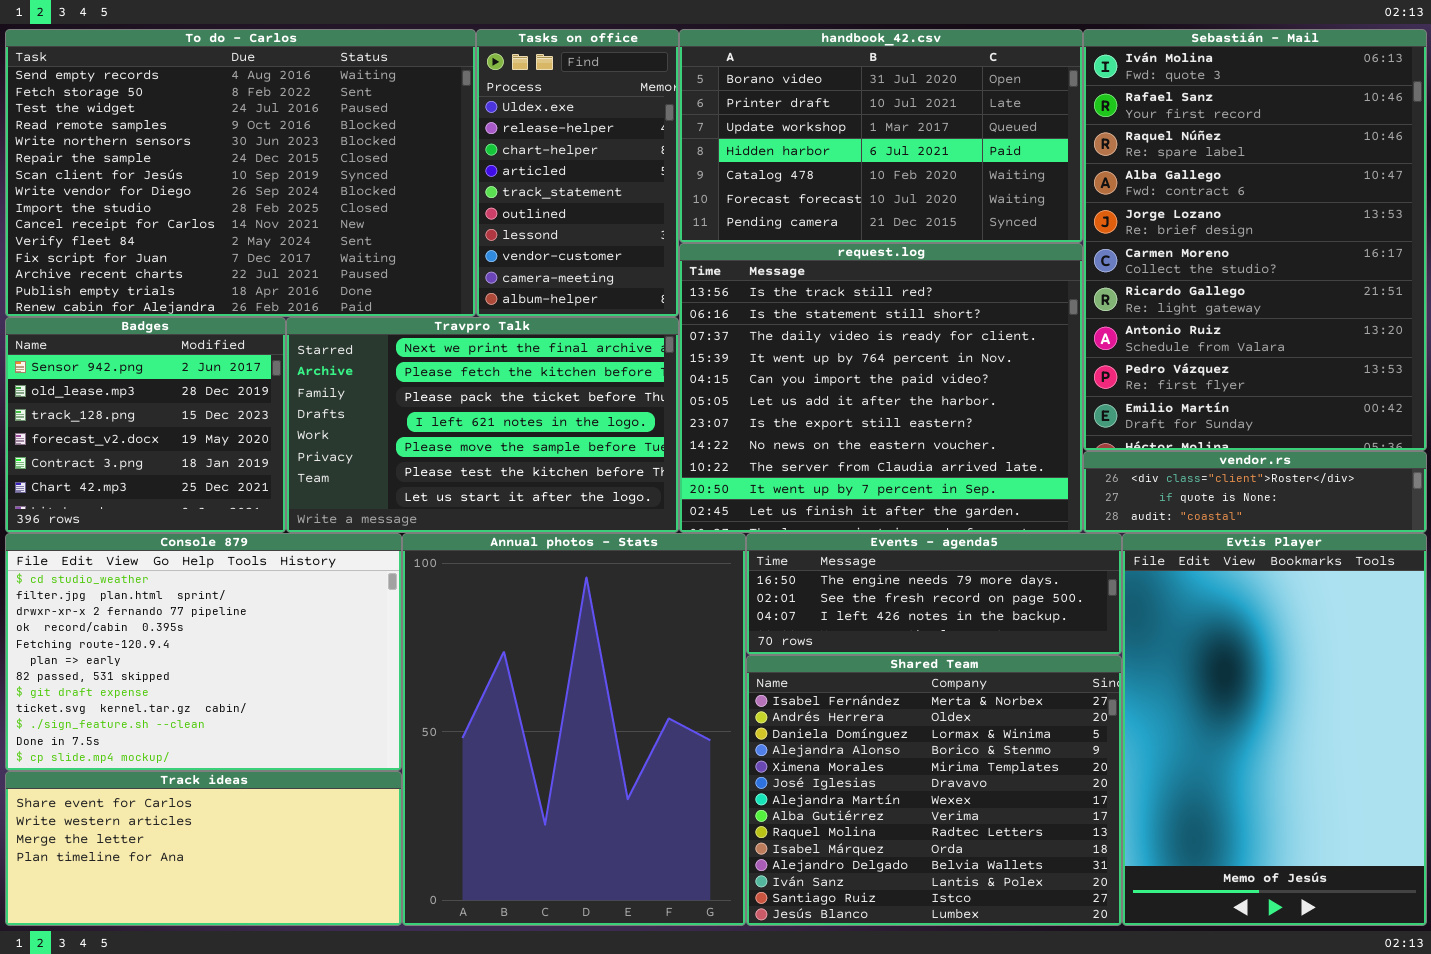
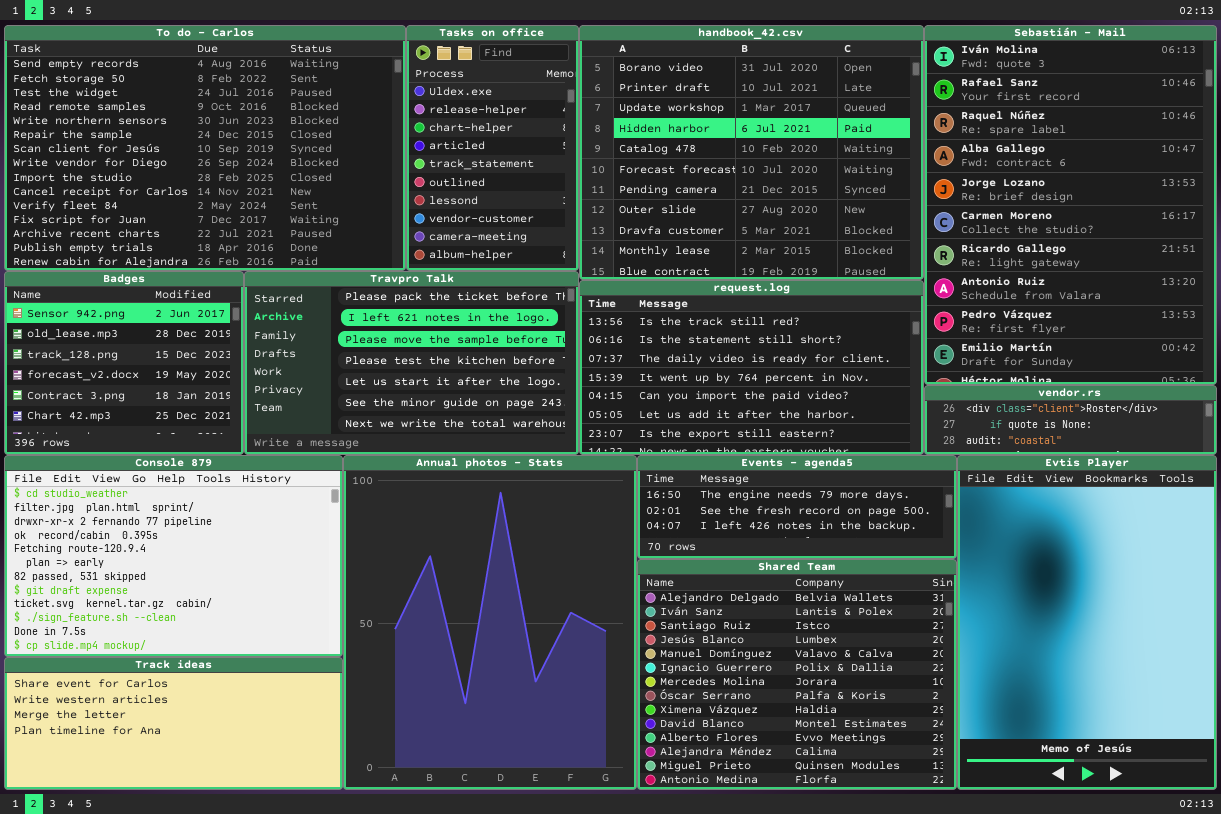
handbook_42.csv: [679,29,1083,243] -> [579,25,924,280], resized
request.log: [679,243,1083,533] -> [579,280,924,455], resized
Travpro Talk: [286,317,679,533] -> [244,271,579,455], scrolled down 2 rows
Shared Team: [746,655,1122,926] -> [637,559,957,790], scrolled down 10 rows

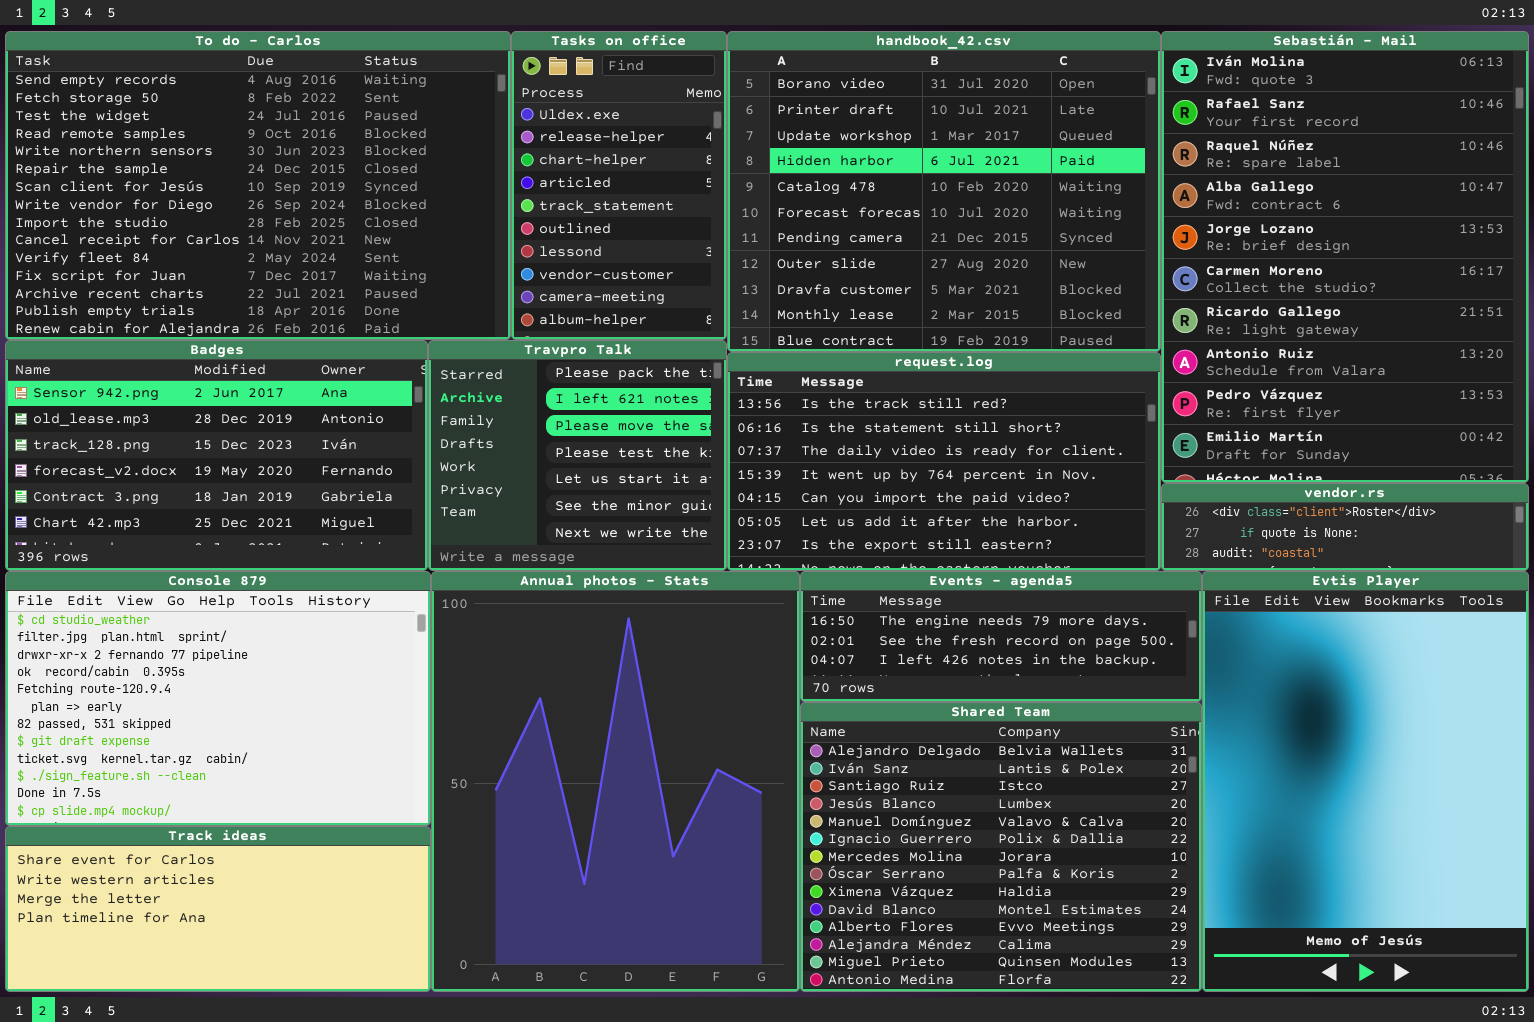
Badges: [4,271,244,455] -> [5,340,428,571], resized
Travpro Talk: [244,271,579,455] -> [428,340,727,571], resized

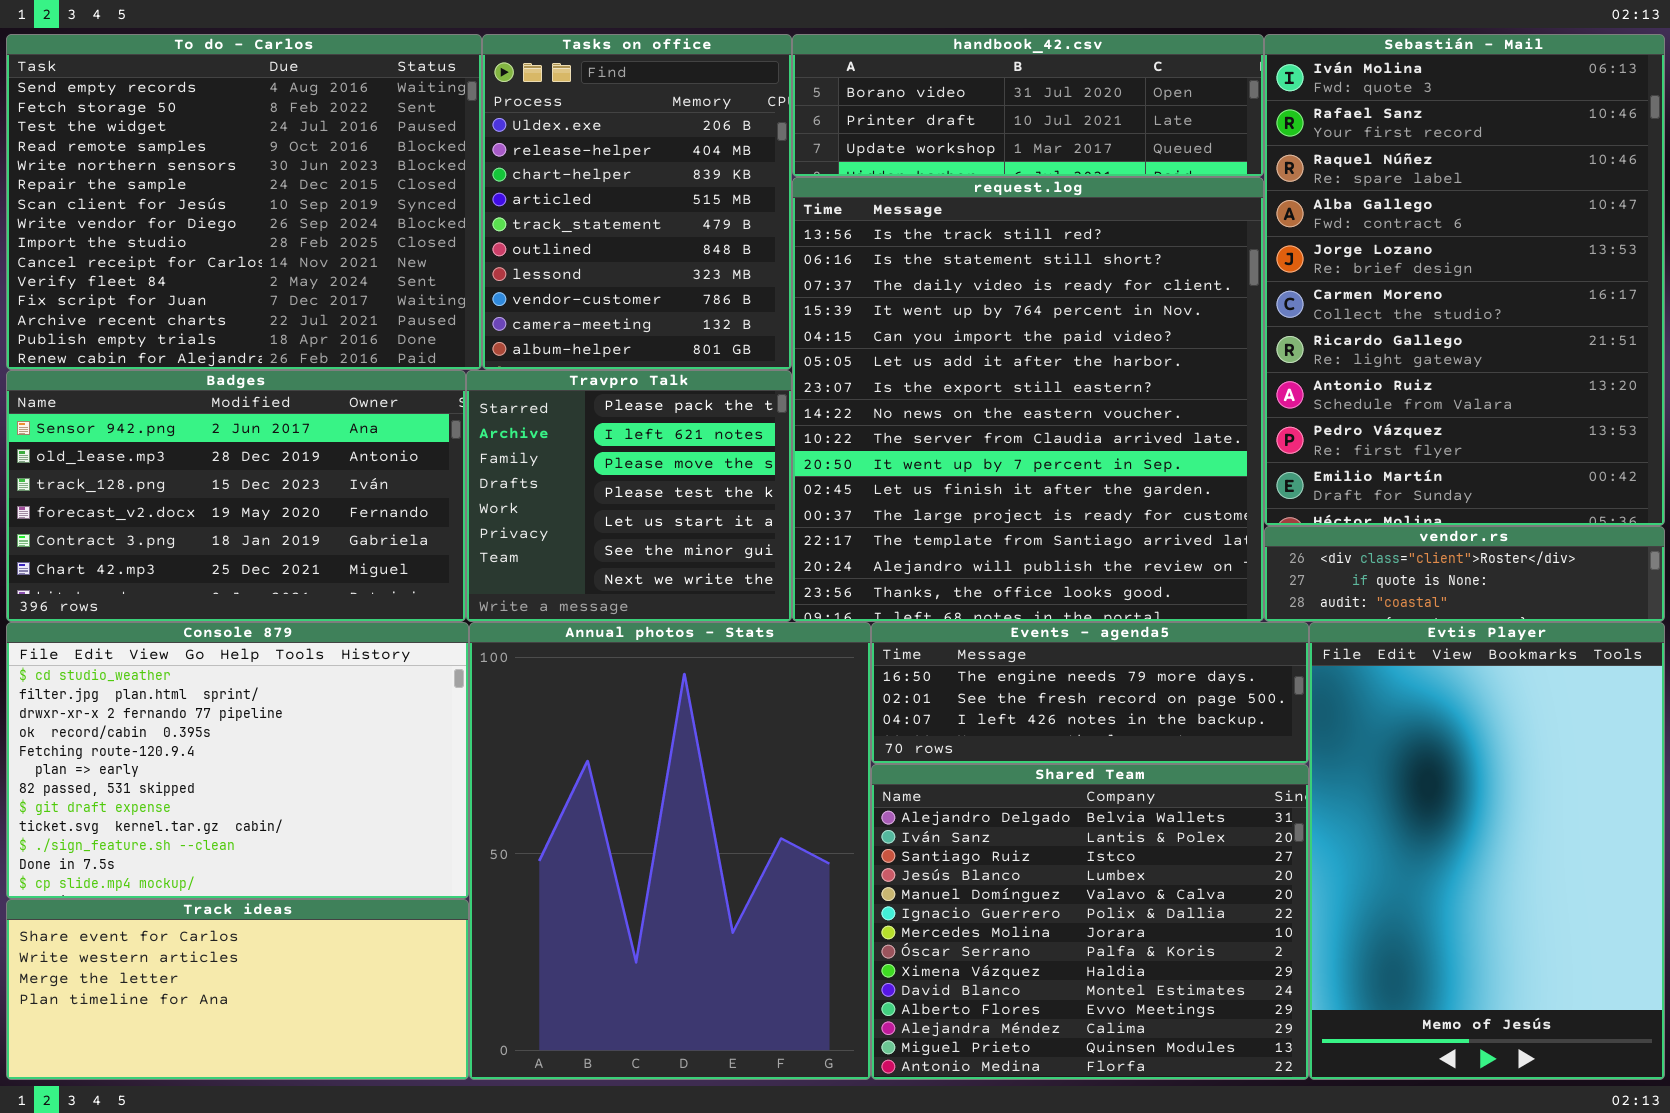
To do - Carlos: [5,31,511,340] -> [6,34,482,370], resized
Tasks on office: [511,31,727,340] -> [482,34,792,370], resized
handbook_42.csv: [727,31,1161,352] -> [792,34,1264,177], resized
request.log: [727,352,1161,571] -> [792,177,1264,622], resized

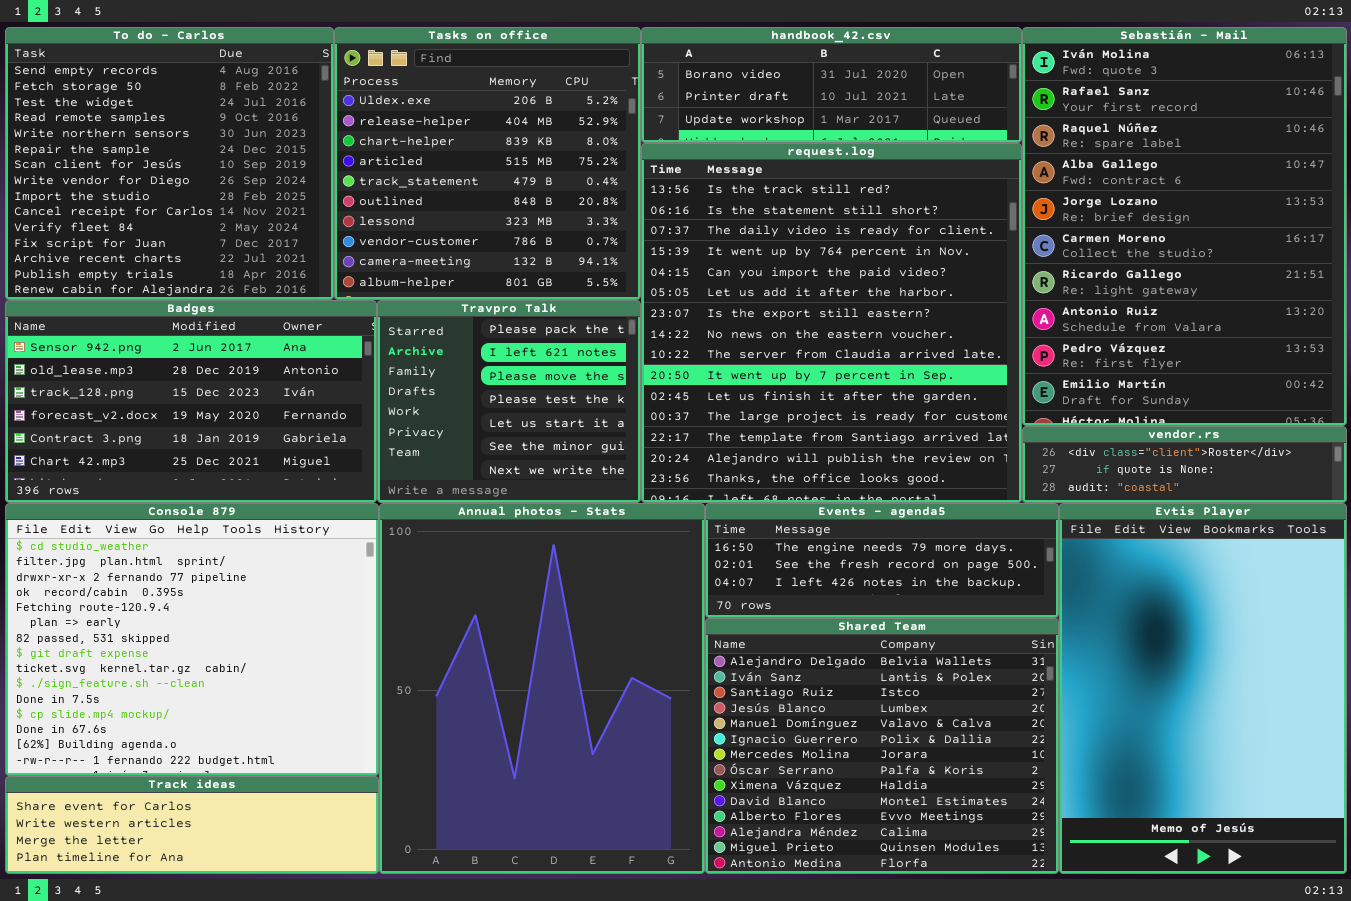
To do - Carlos: [6,34,482,370] -> [5,27,334,300], resized
Tasks on office: [482,34,792,370] -> [334,27,641,300], resized
Console 879: [6,622,469,899] -> [5,503,379,776], resized
Track ideas: [6,899,469,1080] -> [5,776,379,874], resized

